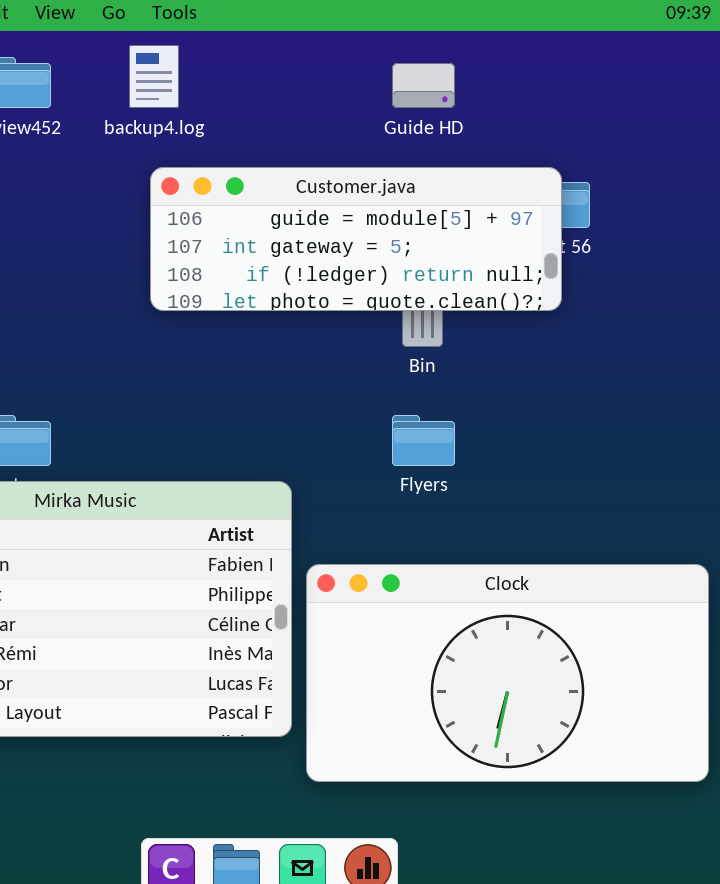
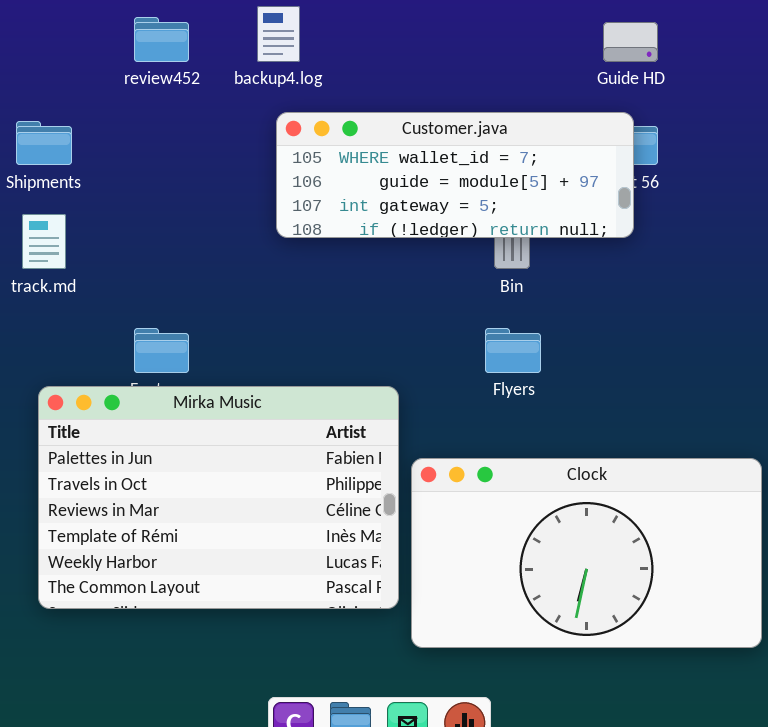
Guide HD: [392,63,455,108] -> [603,22,658,62], moved
Customer.java: [150,167,562,311] -> [276,112,634,238], scrolled up 1 row

